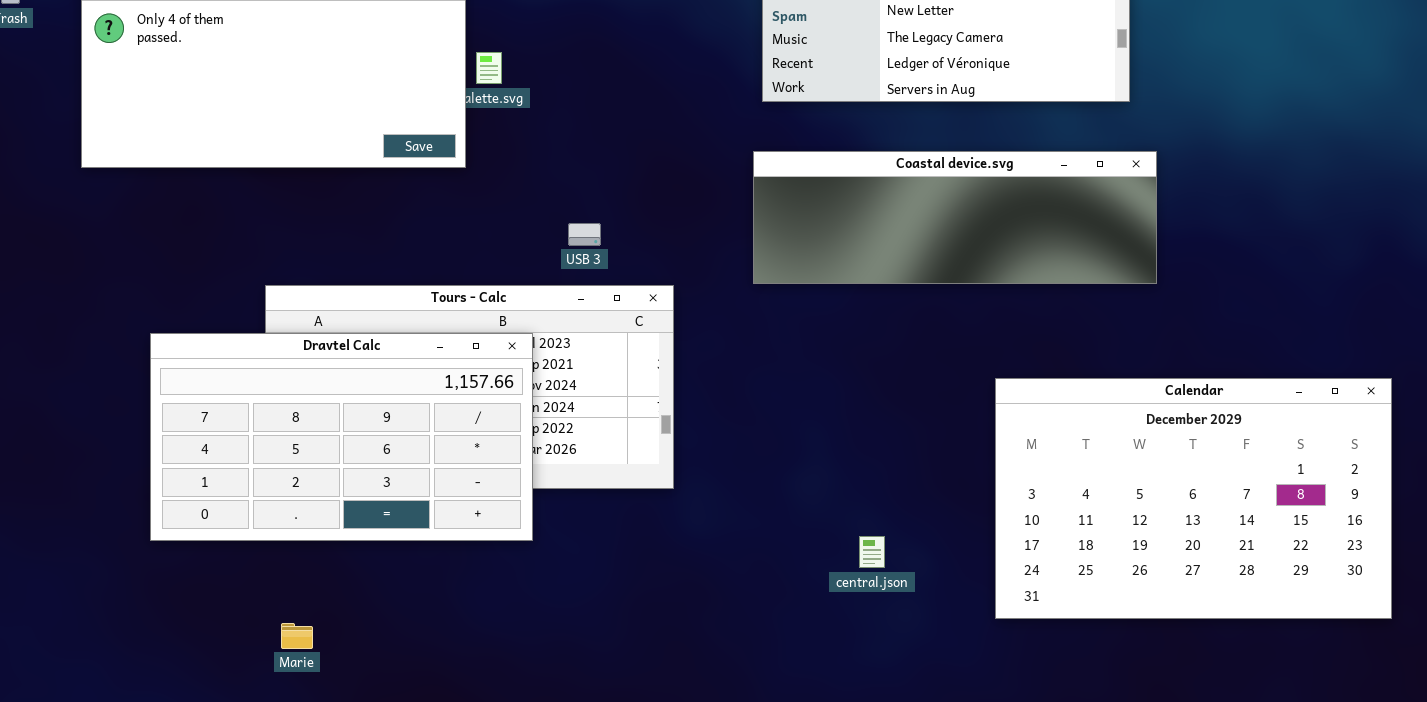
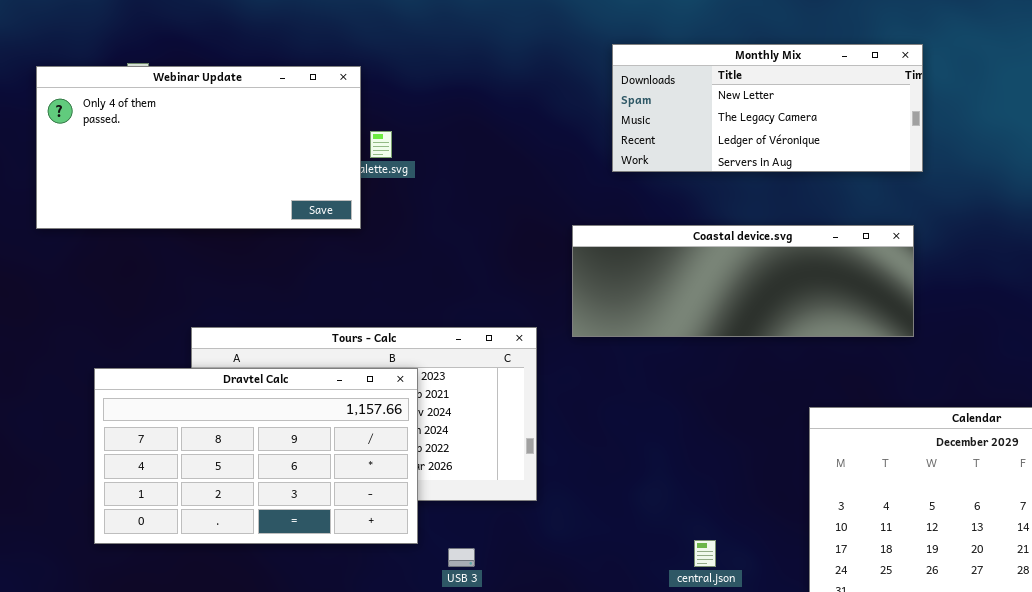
Coastal device.svg: [753,151,1157,284] -> [572,225,914,337], moved
USB 3: [568,223,601,246] -> [448,548,475,567], moved

